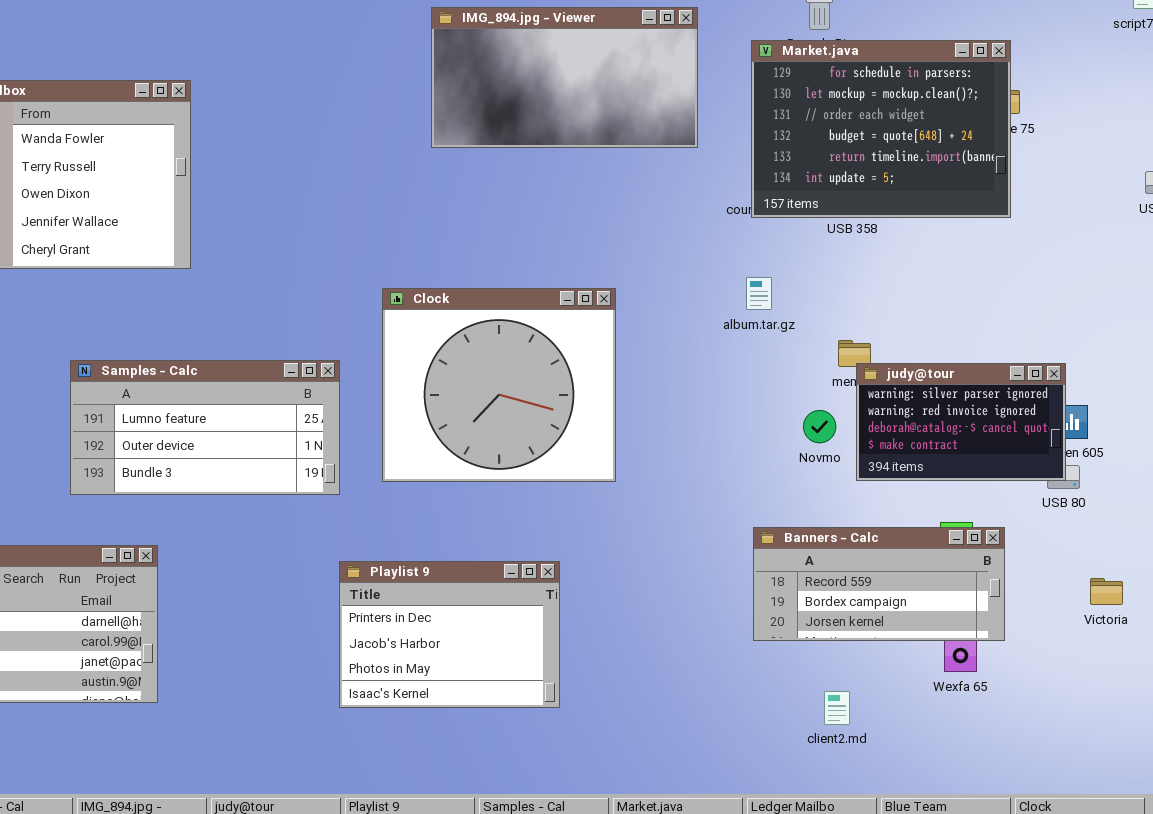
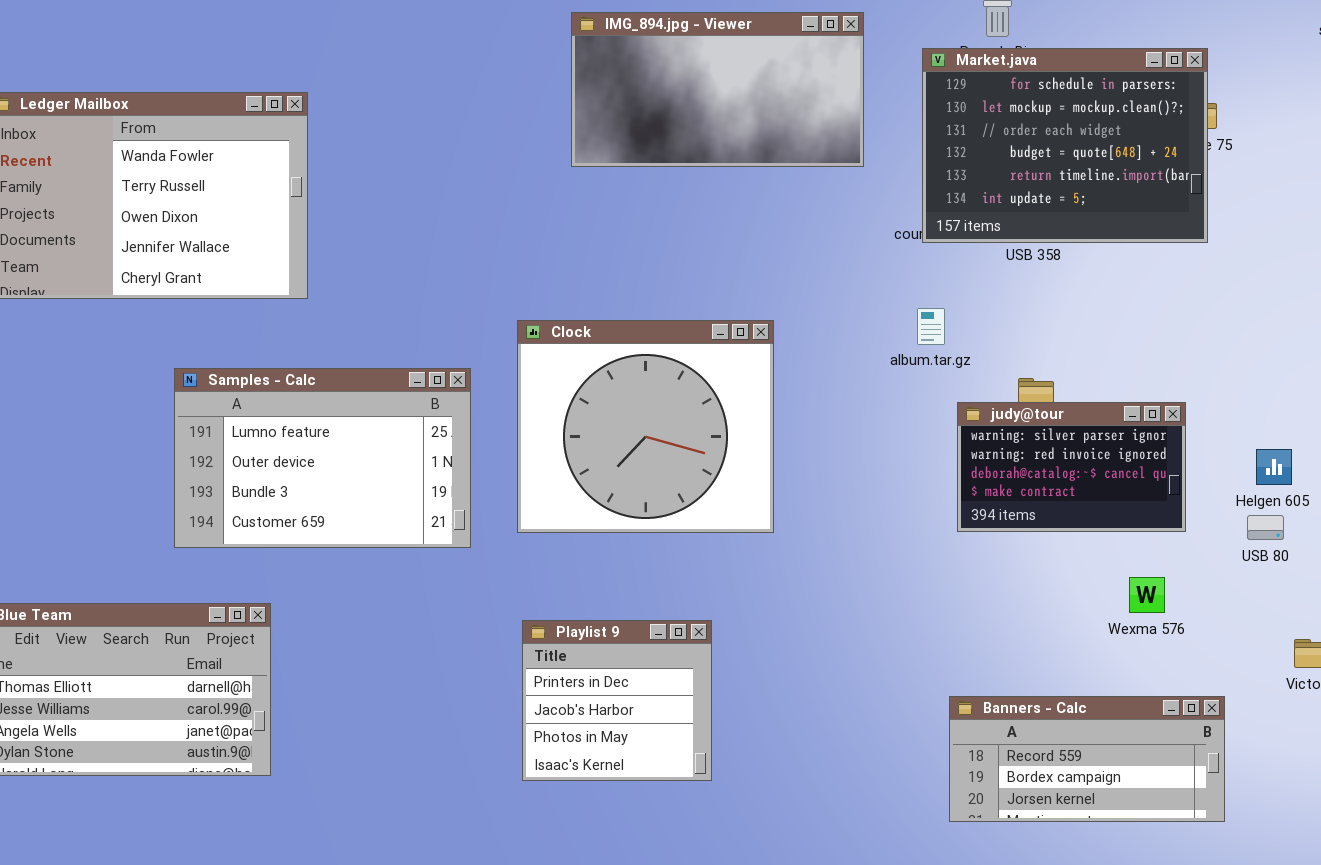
Samples - Calc: [70,360,340,495] -> [174,368,471,548], resized
judy@tour: [856,363,1066,481] -> [957,402,1186,532], moved
Banners - Calc: [753,527,1005,641] -> [949,696,1225,822], moved
Playlist 9: [339,561,560,708] -> [522,620,712,781], resized

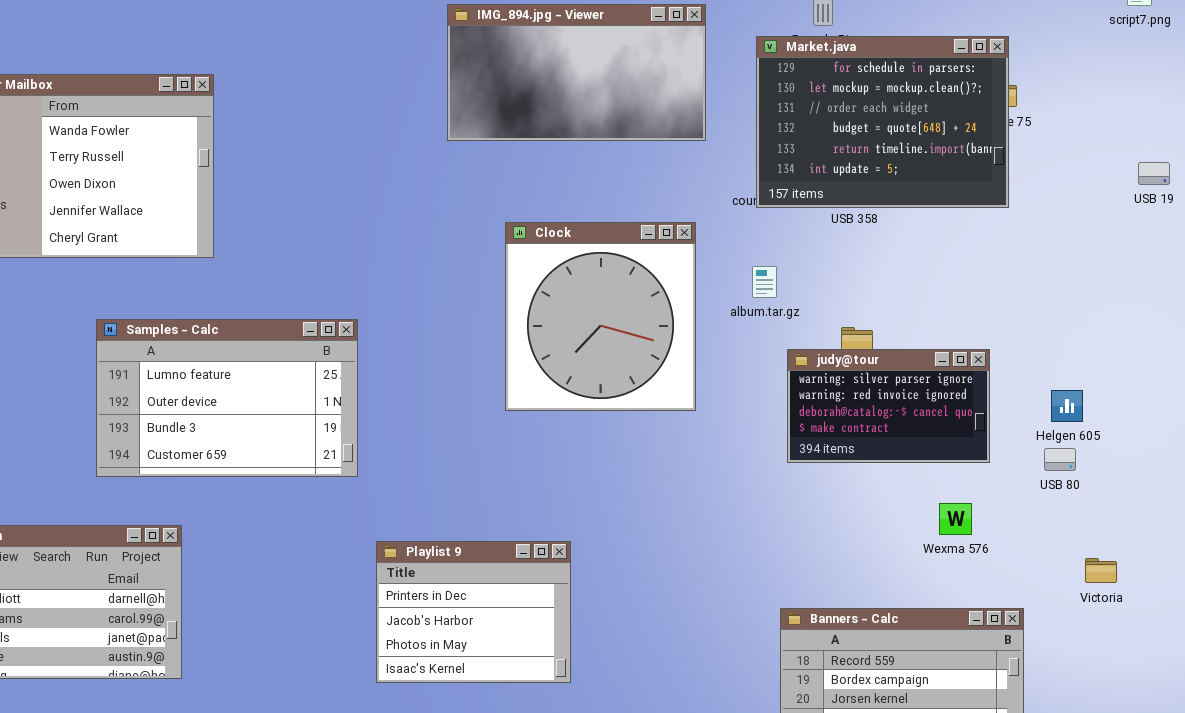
Clock: [517,320,774,533] -> [505,222,696,411], moved, resized
Playlist 9: [522,620,712,781] -> [376,541,571,683], resized

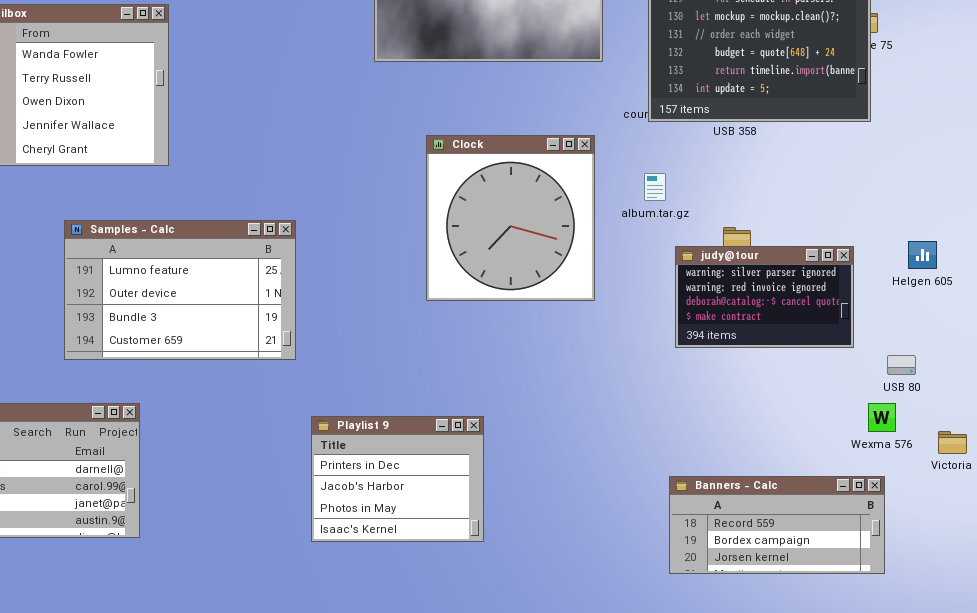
Helgen 605: [1051,390,1083,422] -> [908,241,937,269], moved
USB 80: [1044,448,1076,471] -> [887,355,916,375], moved
Wexma 576: [939,503,972,535] -> [868,403,896,432], moved

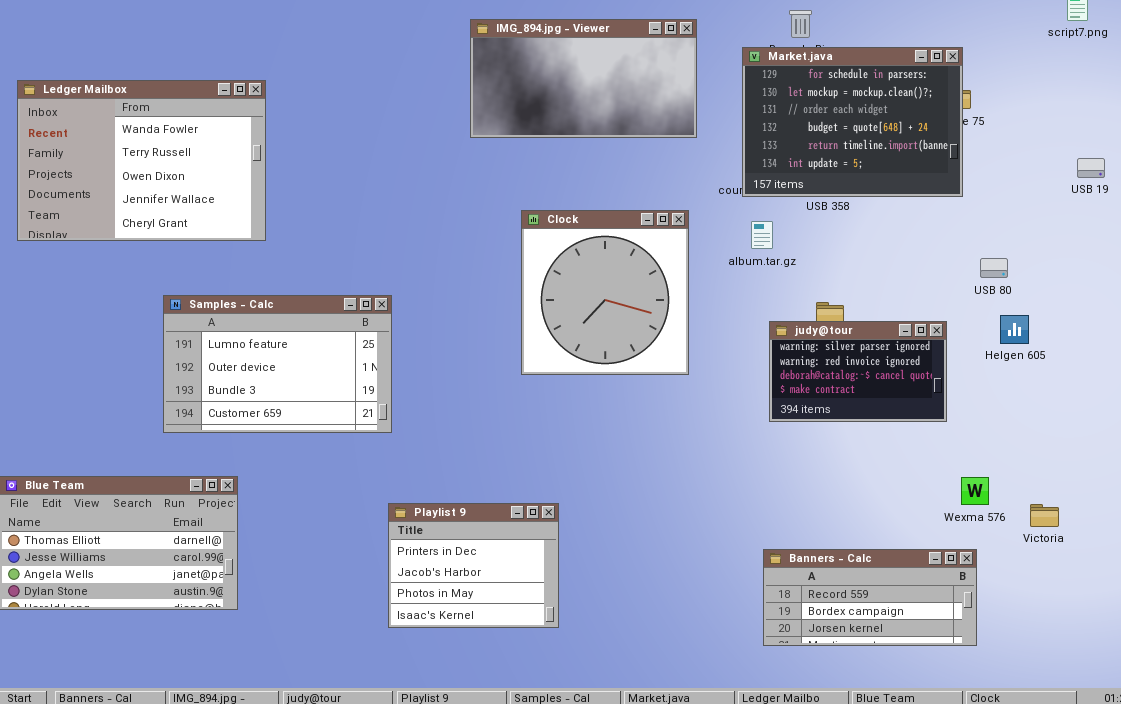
album.tar.gz: [644,173,666,201] -> [751,221,773,249], moved
USB 80: [887,355,916,375] -> [980,258,1008,278], moved
Playlist 9: [311,416,484,542] -> [388,503,559,628], moved

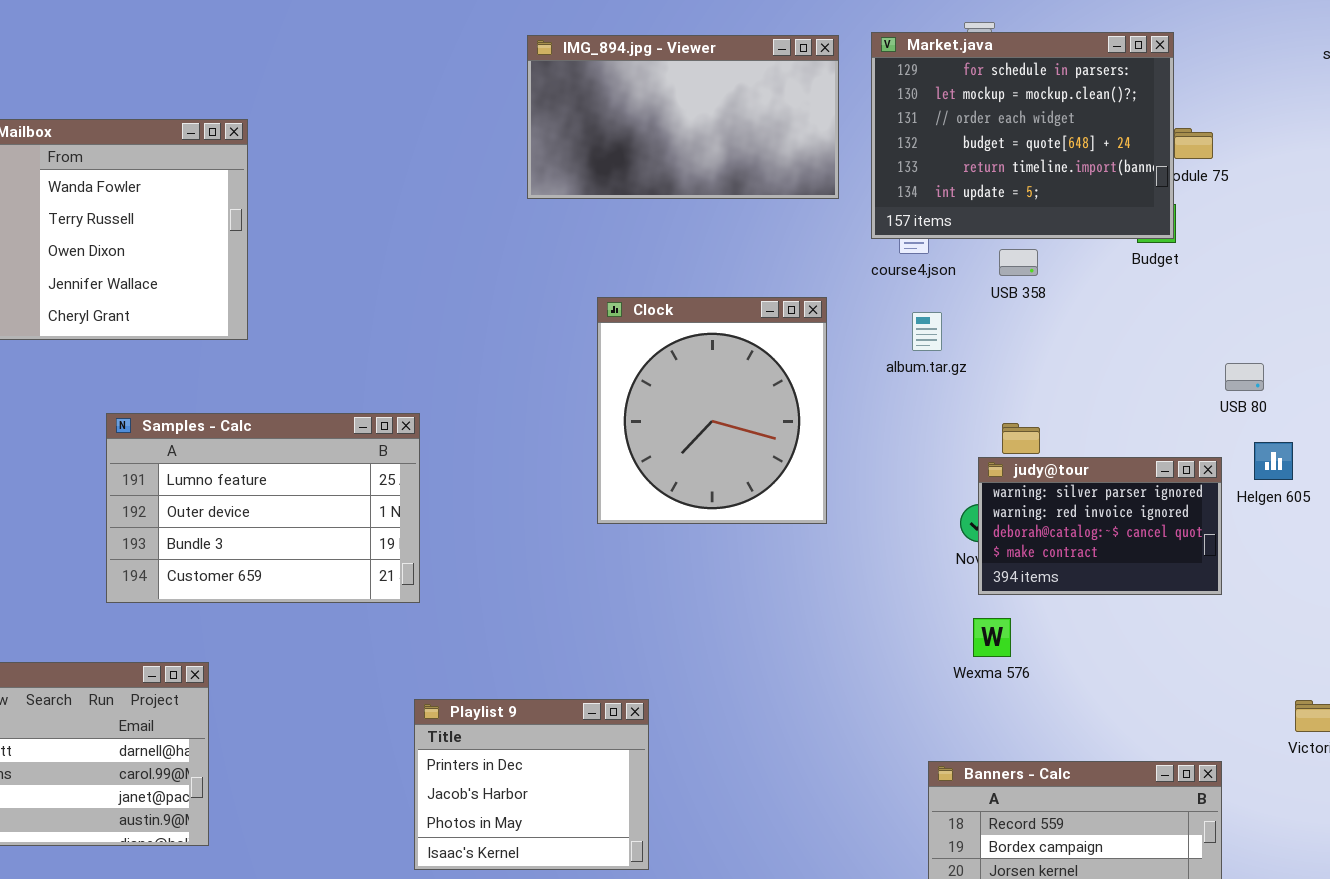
Market.java: [742,47,963,197] -> [871,32,1174,239], moved
judy@tour: [769,321,947,422] -> [978,457,1222,595], moved
Wexma 576: [961,477,989,505] -> [973,618,1011,657], moved

